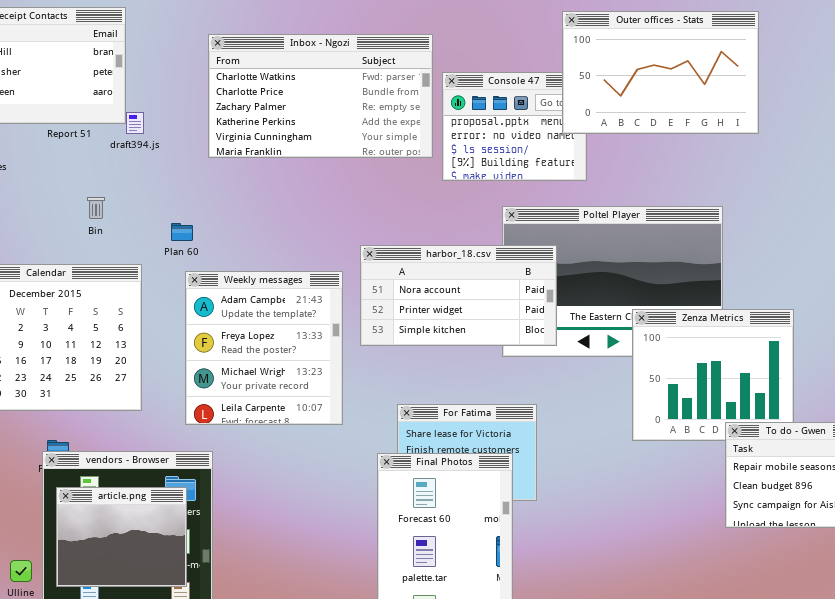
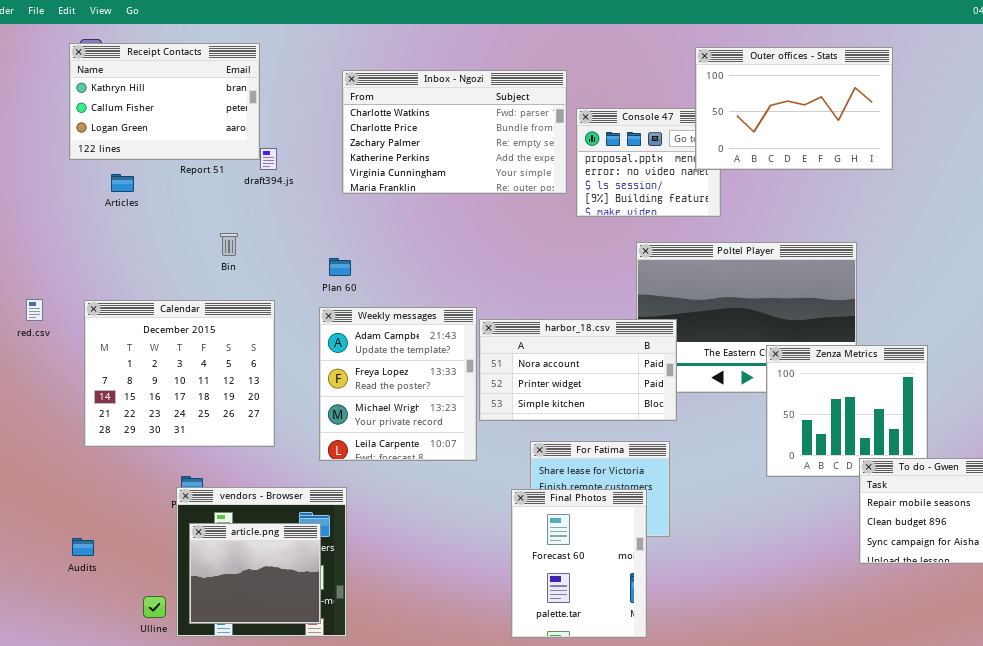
Plan 60: [171,223,193,241] -> [329,258,351,276], moved
harbor_18.csv: [360,245,557,346] -> [479,319,677,421], moved

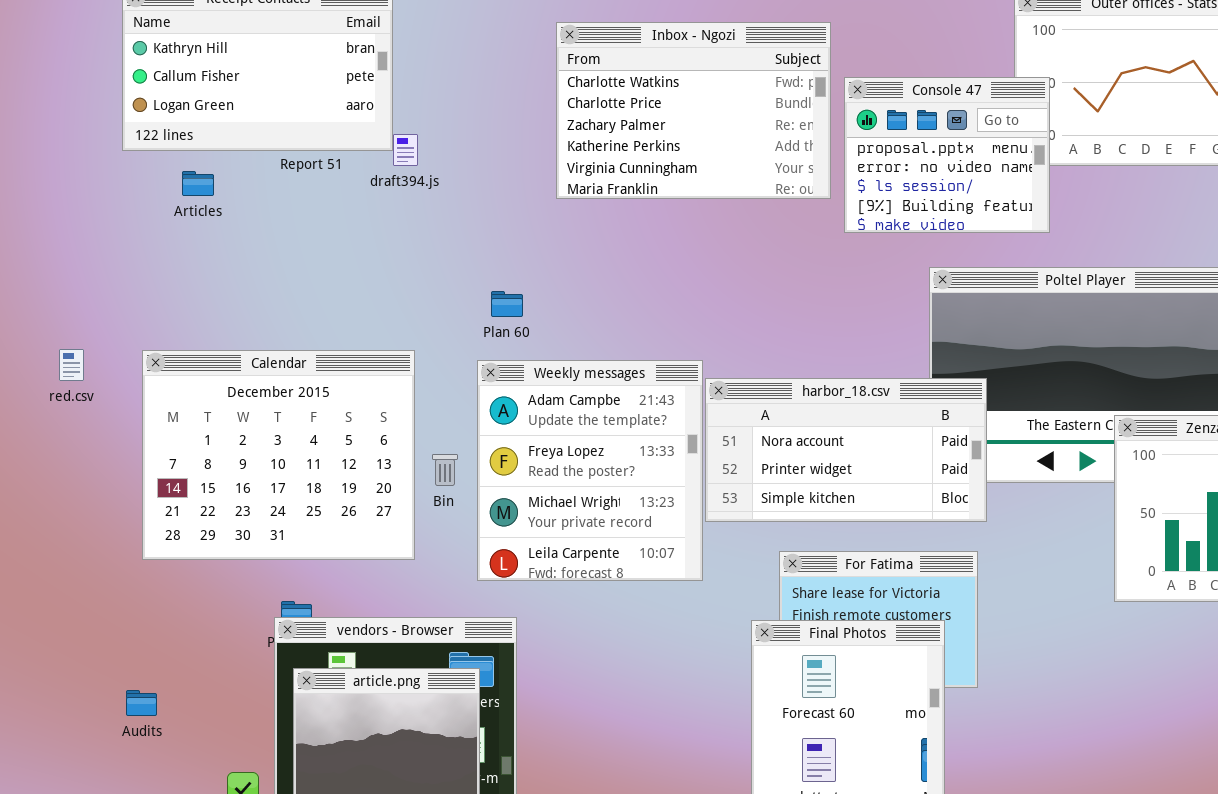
Inbox - Ngozi: [342,70,567,194] -> [556,22,831,199], resized
Console 47: [576,108,721,217] -> [844,77,1050,233], raised
Bin: [220,233,238,256] -> [432,454,458,486], moved

